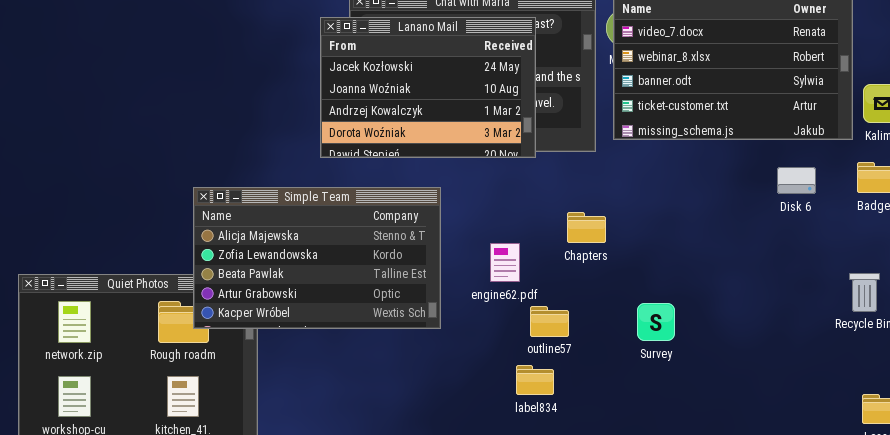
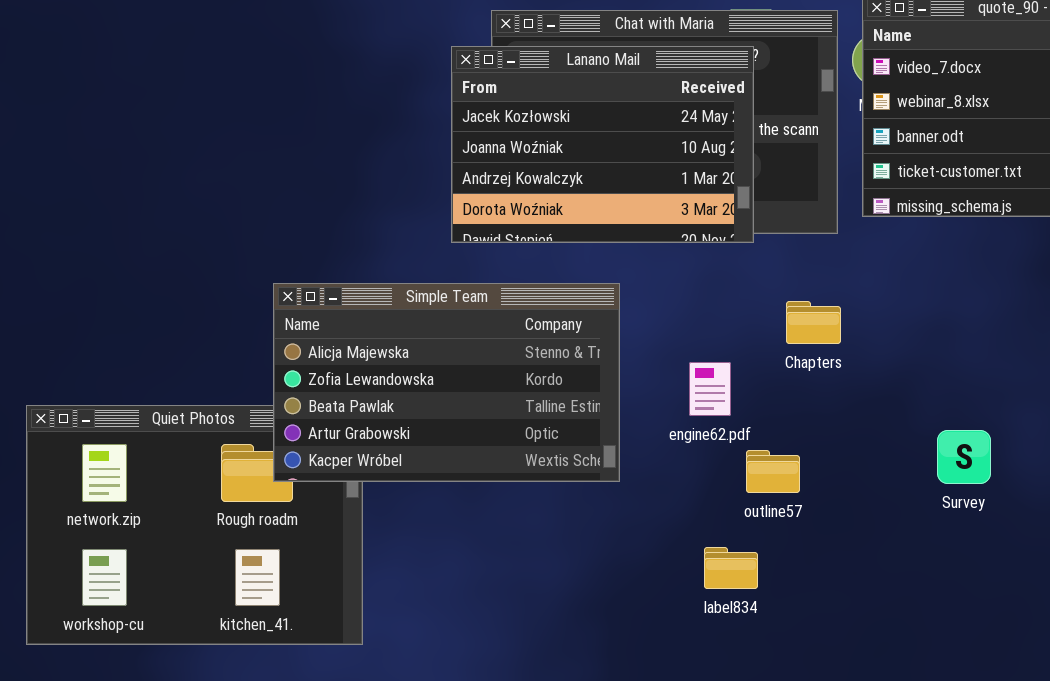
Chapters: [567,212,606,243] -> [786,301,841,344], moved
Survey: [637,303,675,341] -> [937,430,991,484], moved
label834: [516,365,554,395] -> [704,547,758,589], moved

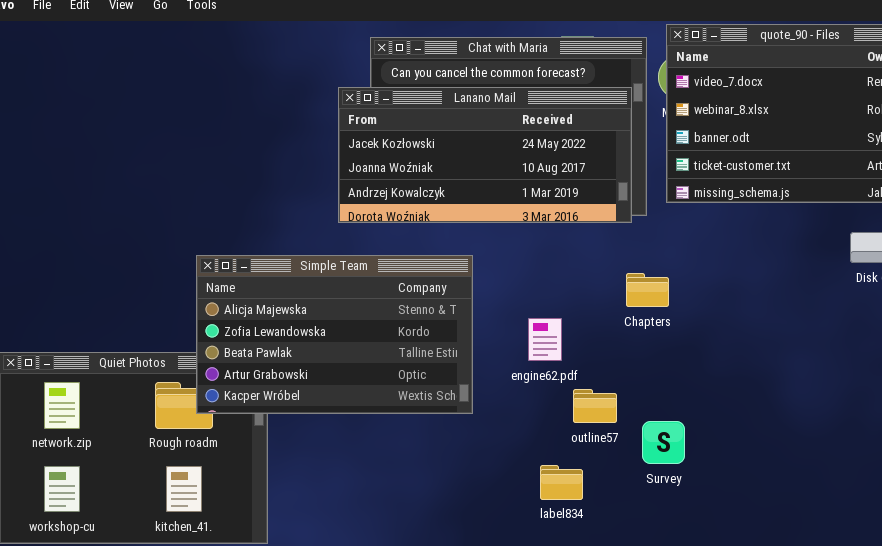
Lanano Mail: [451,46,754,243] -> [338,87,632,223], resized
Chapters: [786,301,841,344] -> [626,273,669,307], moved
Survey: [937,430,991,484] -> [642,421,685,464], moved

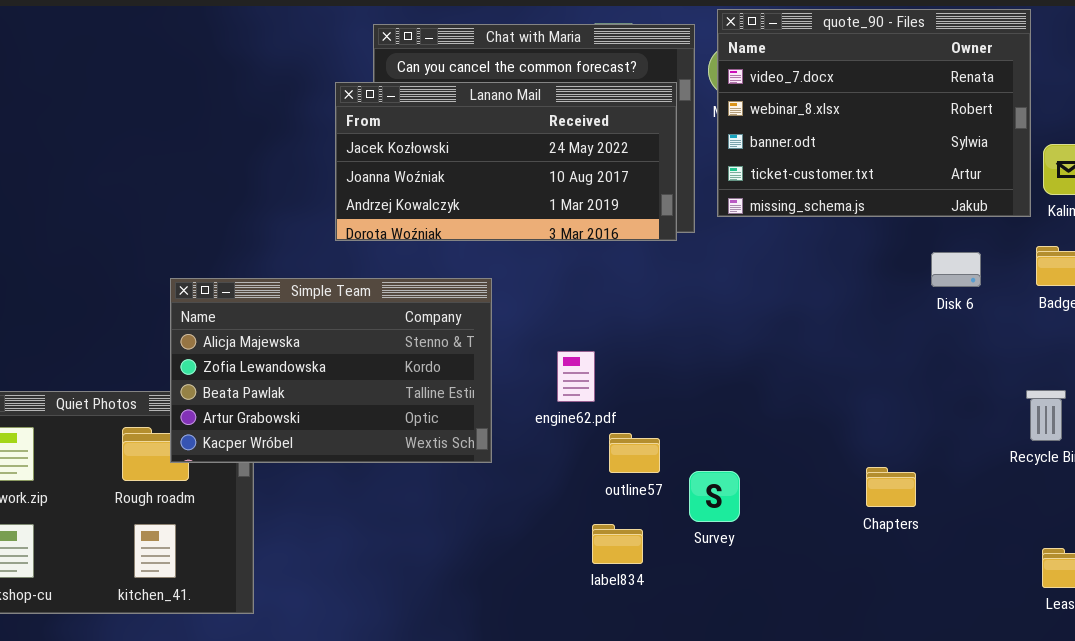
Chapters: [626,273,669,307] -> [866,467,916,507], moved
label834: [540,465,583,500] -> [592,524,643,564], moved

